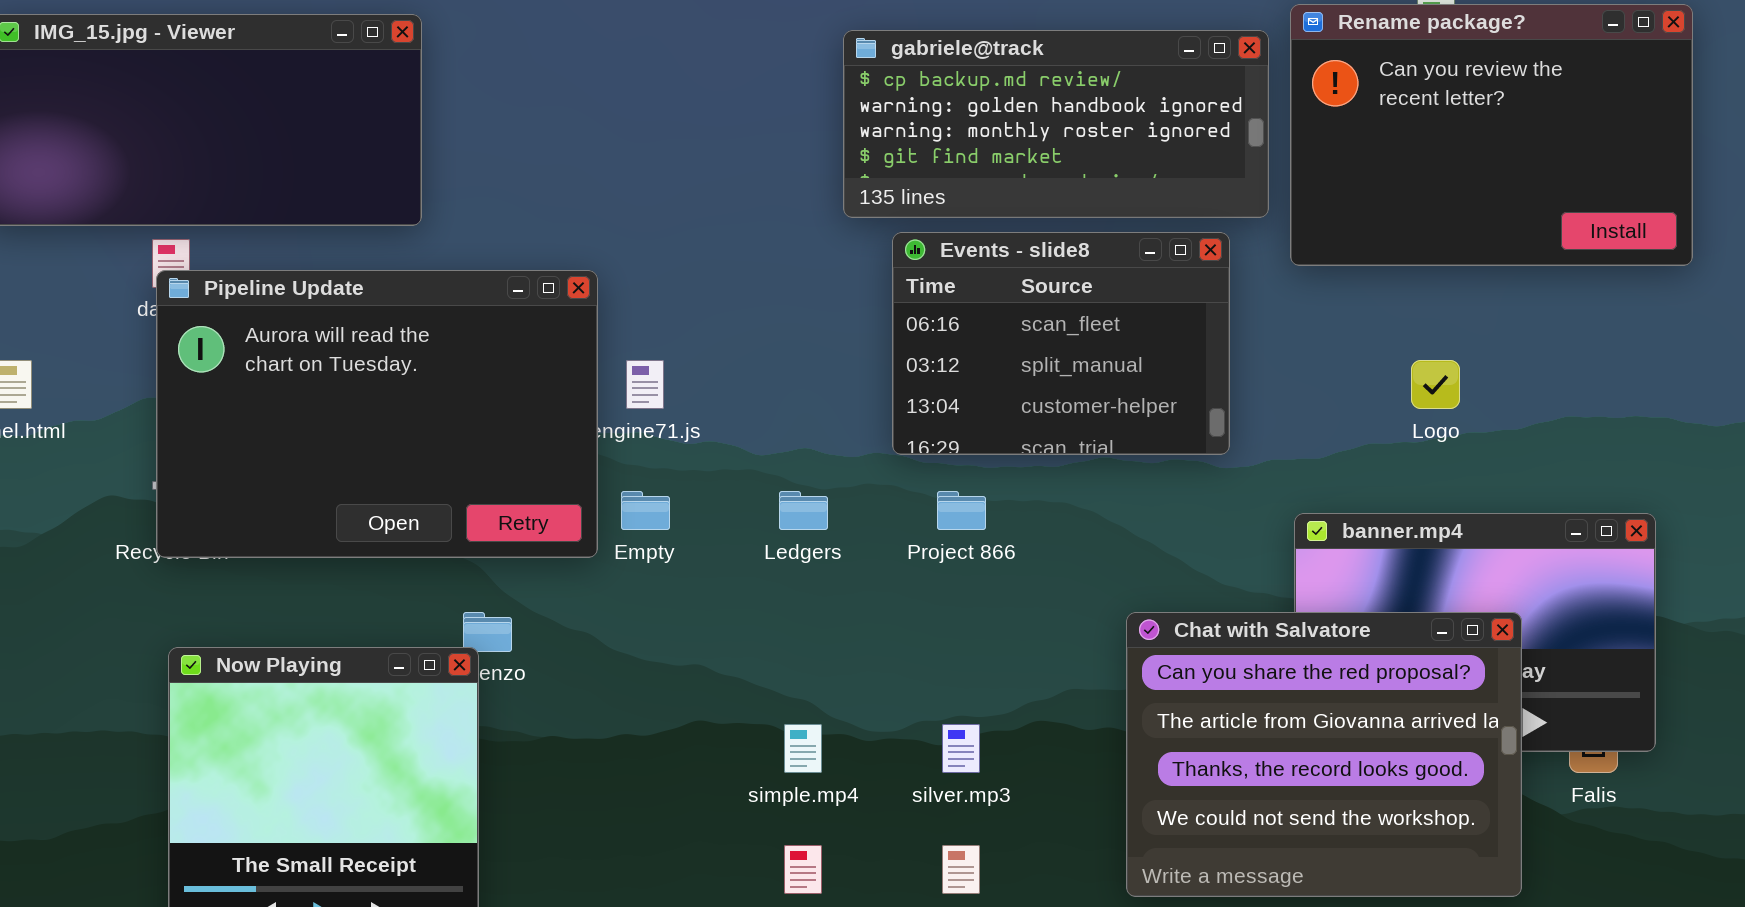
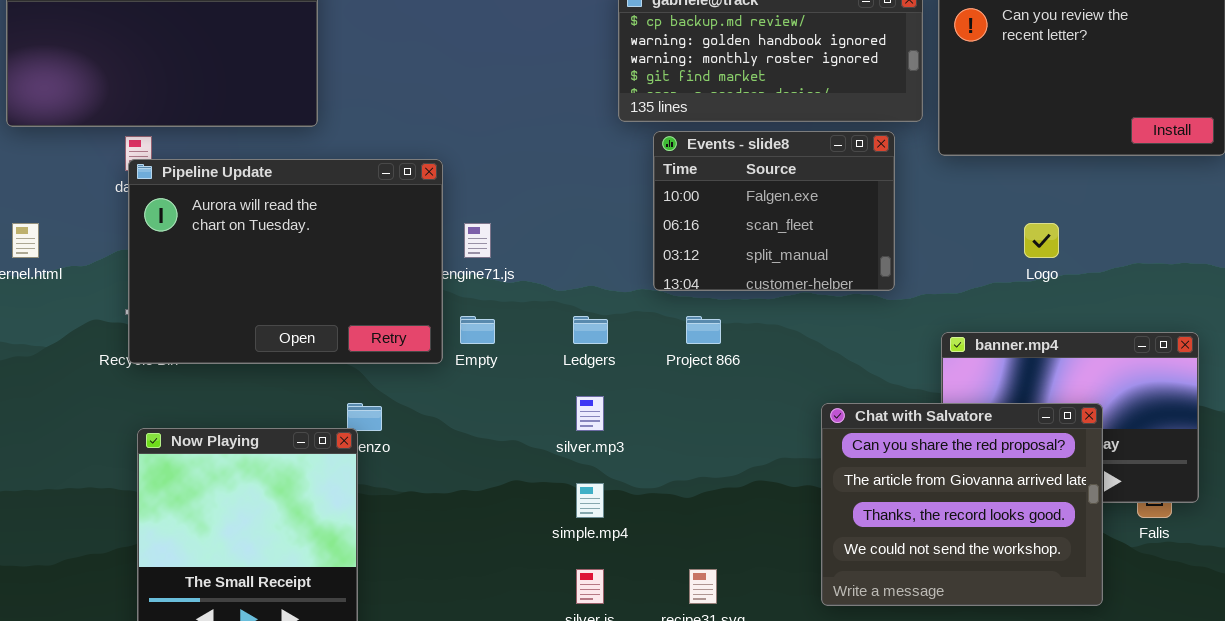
Events - slide8: [892,232,1230,455] -> [653,131,895,291], scrolled up 1 row
silver.mp3: [942,724,980,773] -> [576,396,604,431], moved

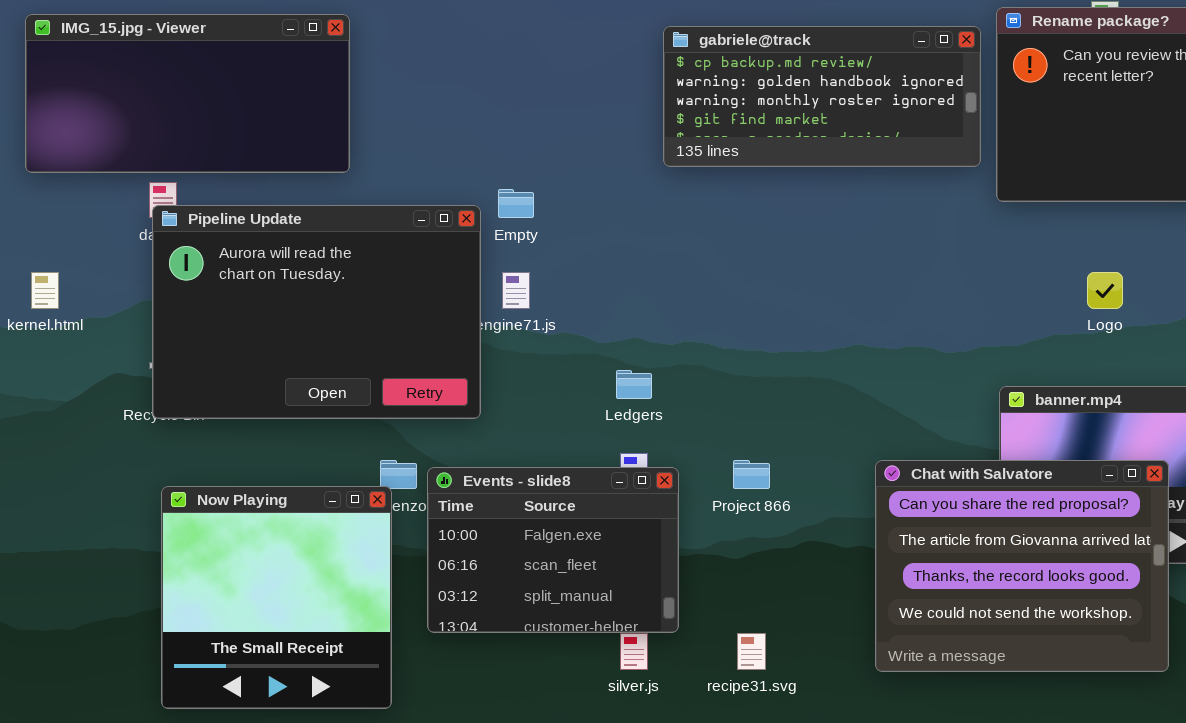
Events - slide8: [653,131,895,291] -> [427,467,679,633], moved
Empty: [460,316,495,344] -> [498,189,534,218], moved
Project 866: [686,316,721,344] -> [733,460,770,489], moved

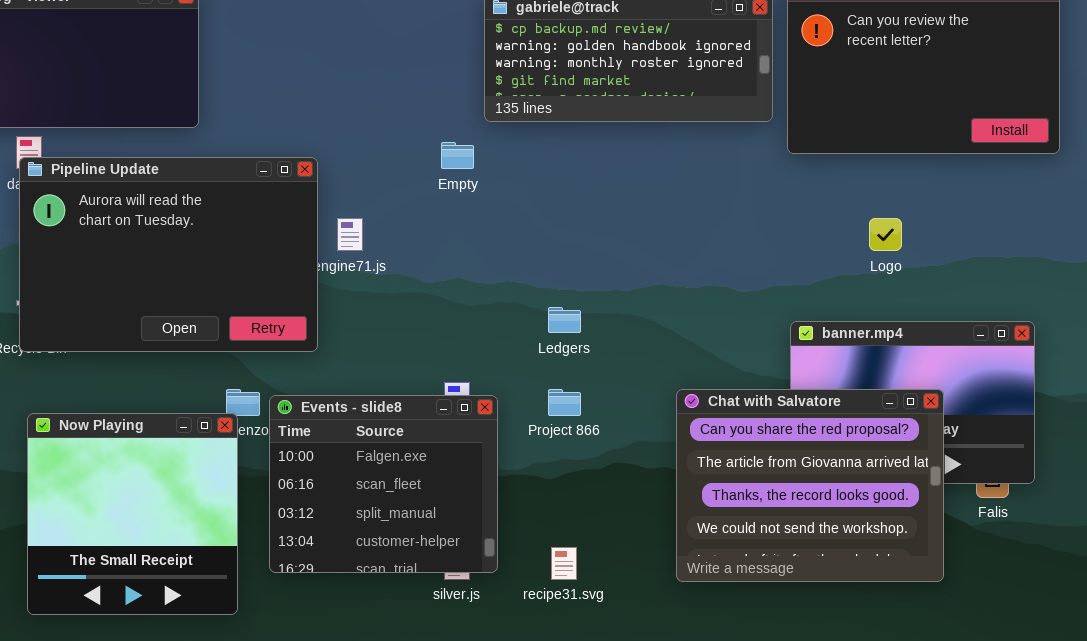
Empty: [498,189,534,218] -> [441,142,474,169], moved
Ledgers: [616,370,652,399] -> [548,307,581,333], moved
Events - slide8: [427,467,679,633] -> [269,395,498,573], resized

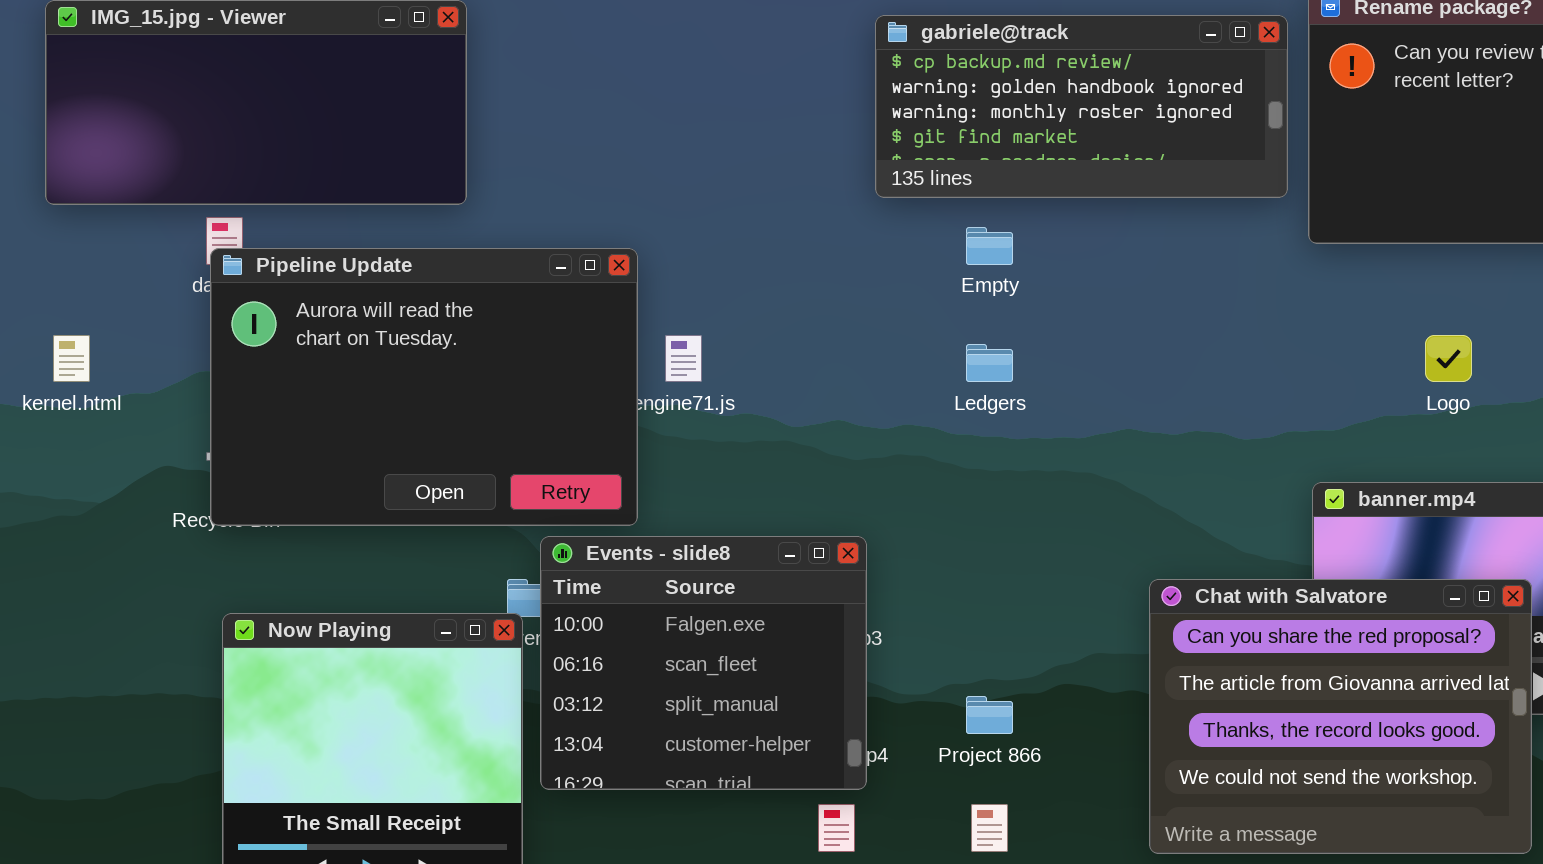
Empty: [441,142,474,169] -> [966,227,1013,265], moved
Ledgers: [548,307,581,333] -> [966,344,1013,382], moved
Project 866: [548,389,581,416] -> [966,696,1013,734], moved
Events - slide8: [269,395,498,573] -> [540,536,867,790], moved

